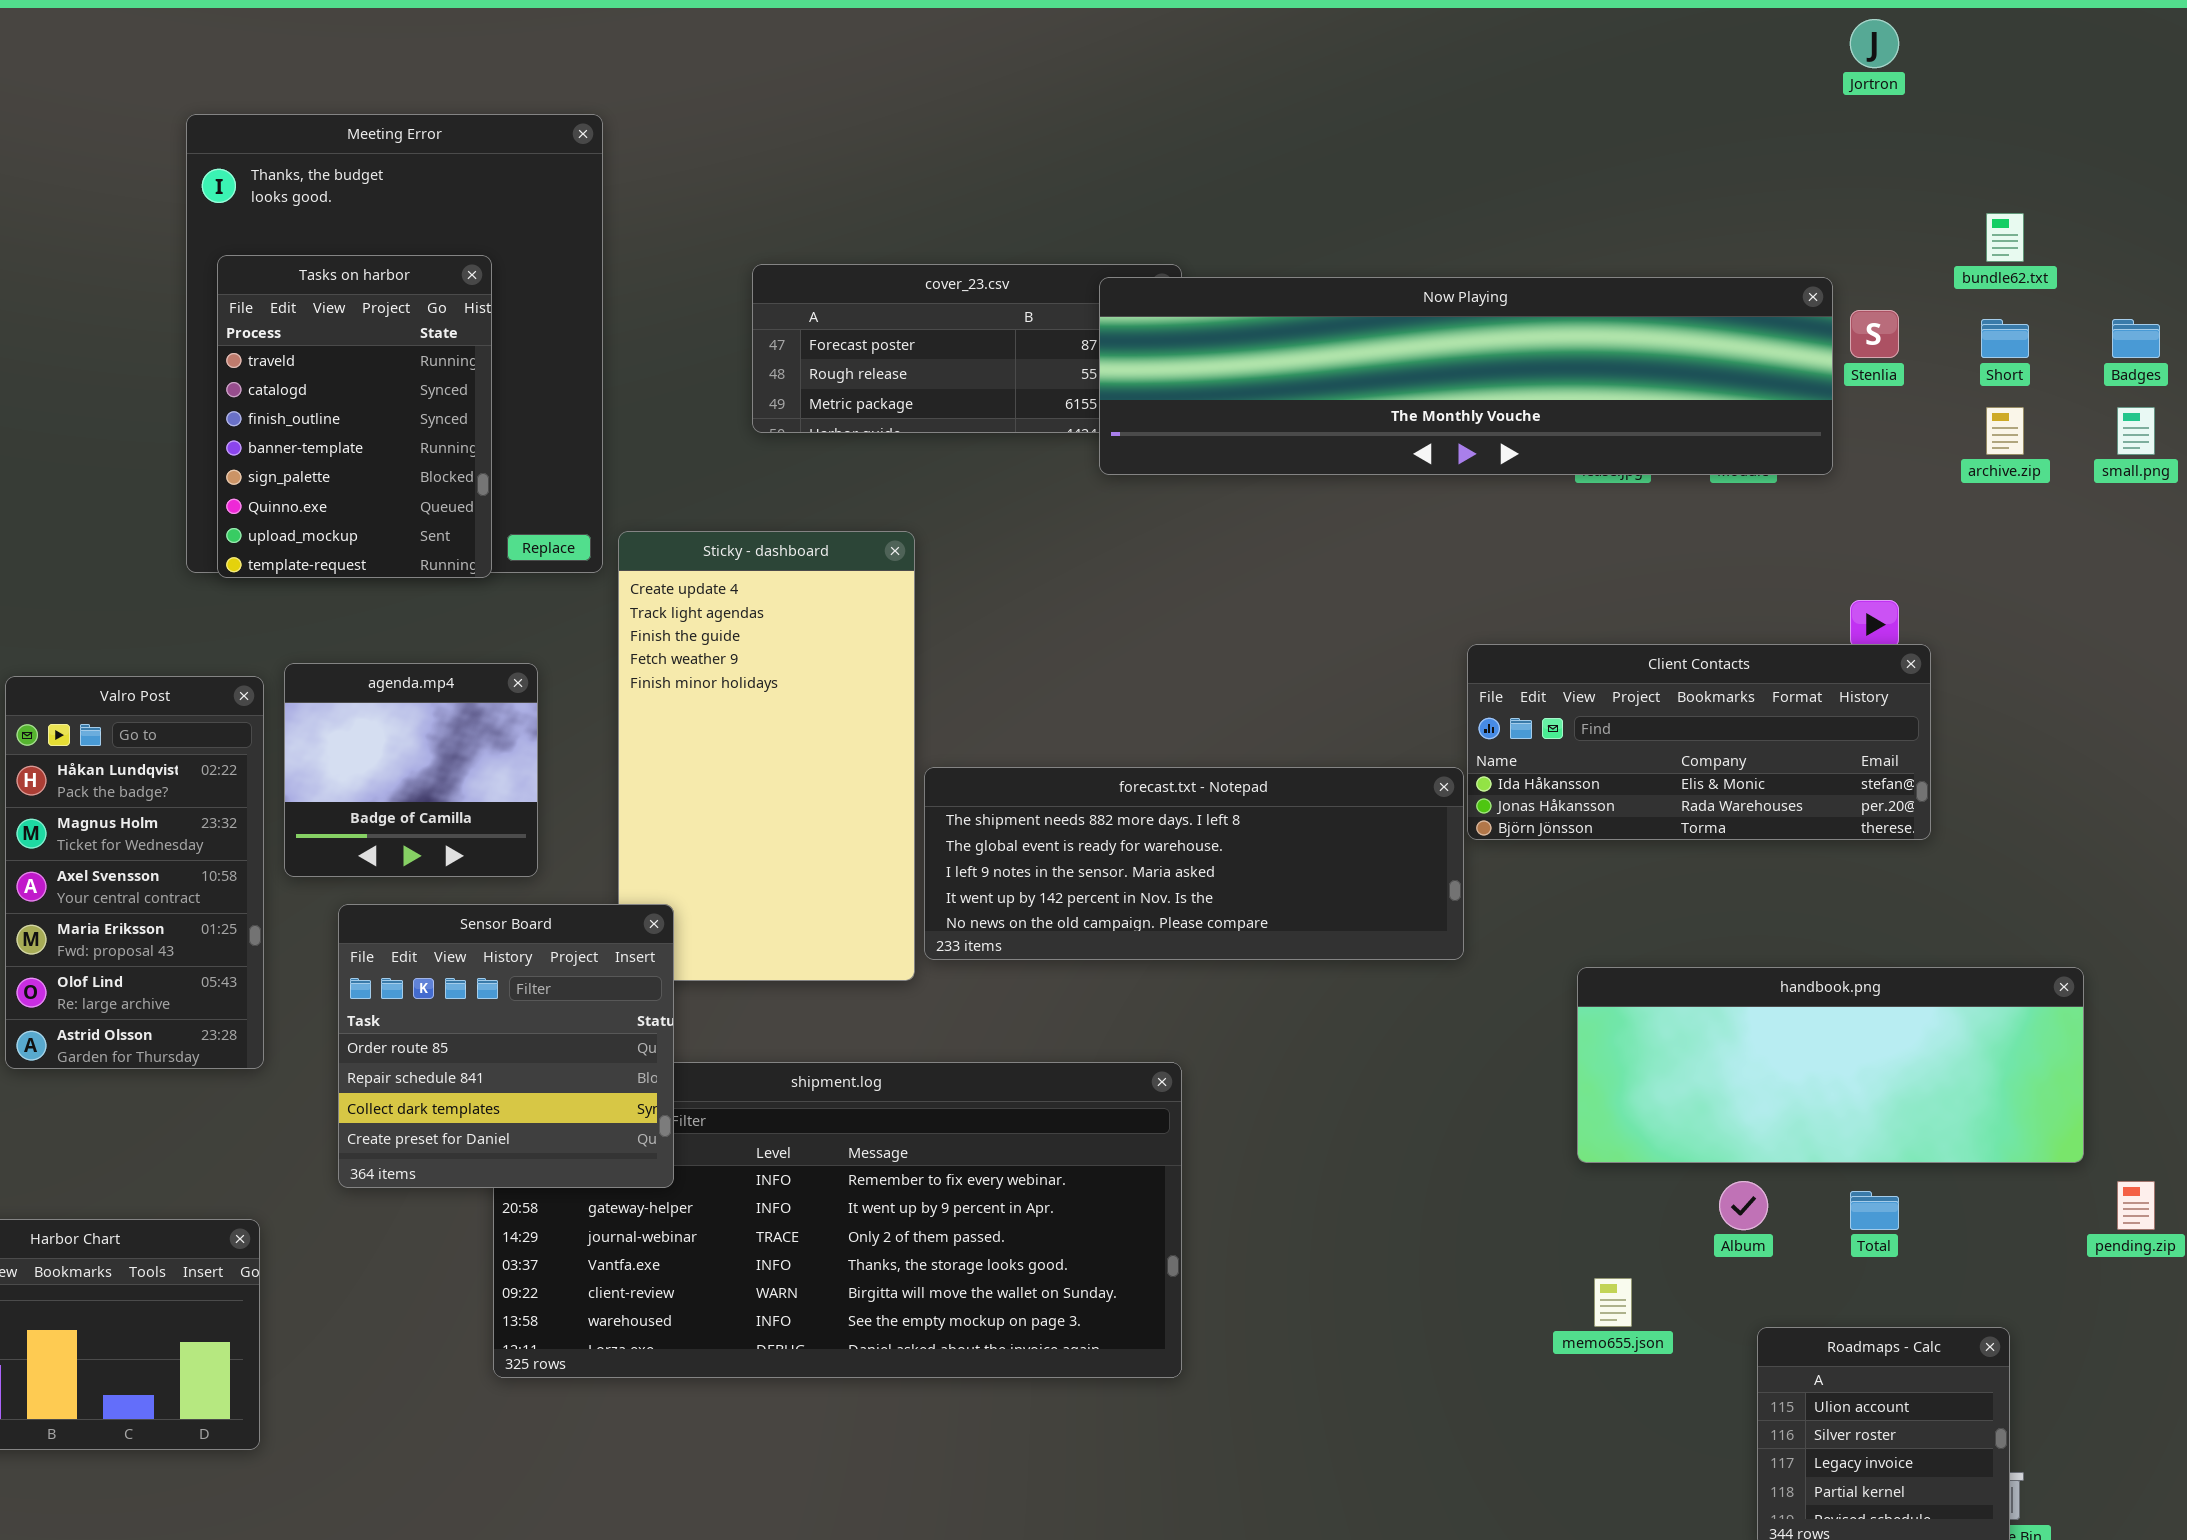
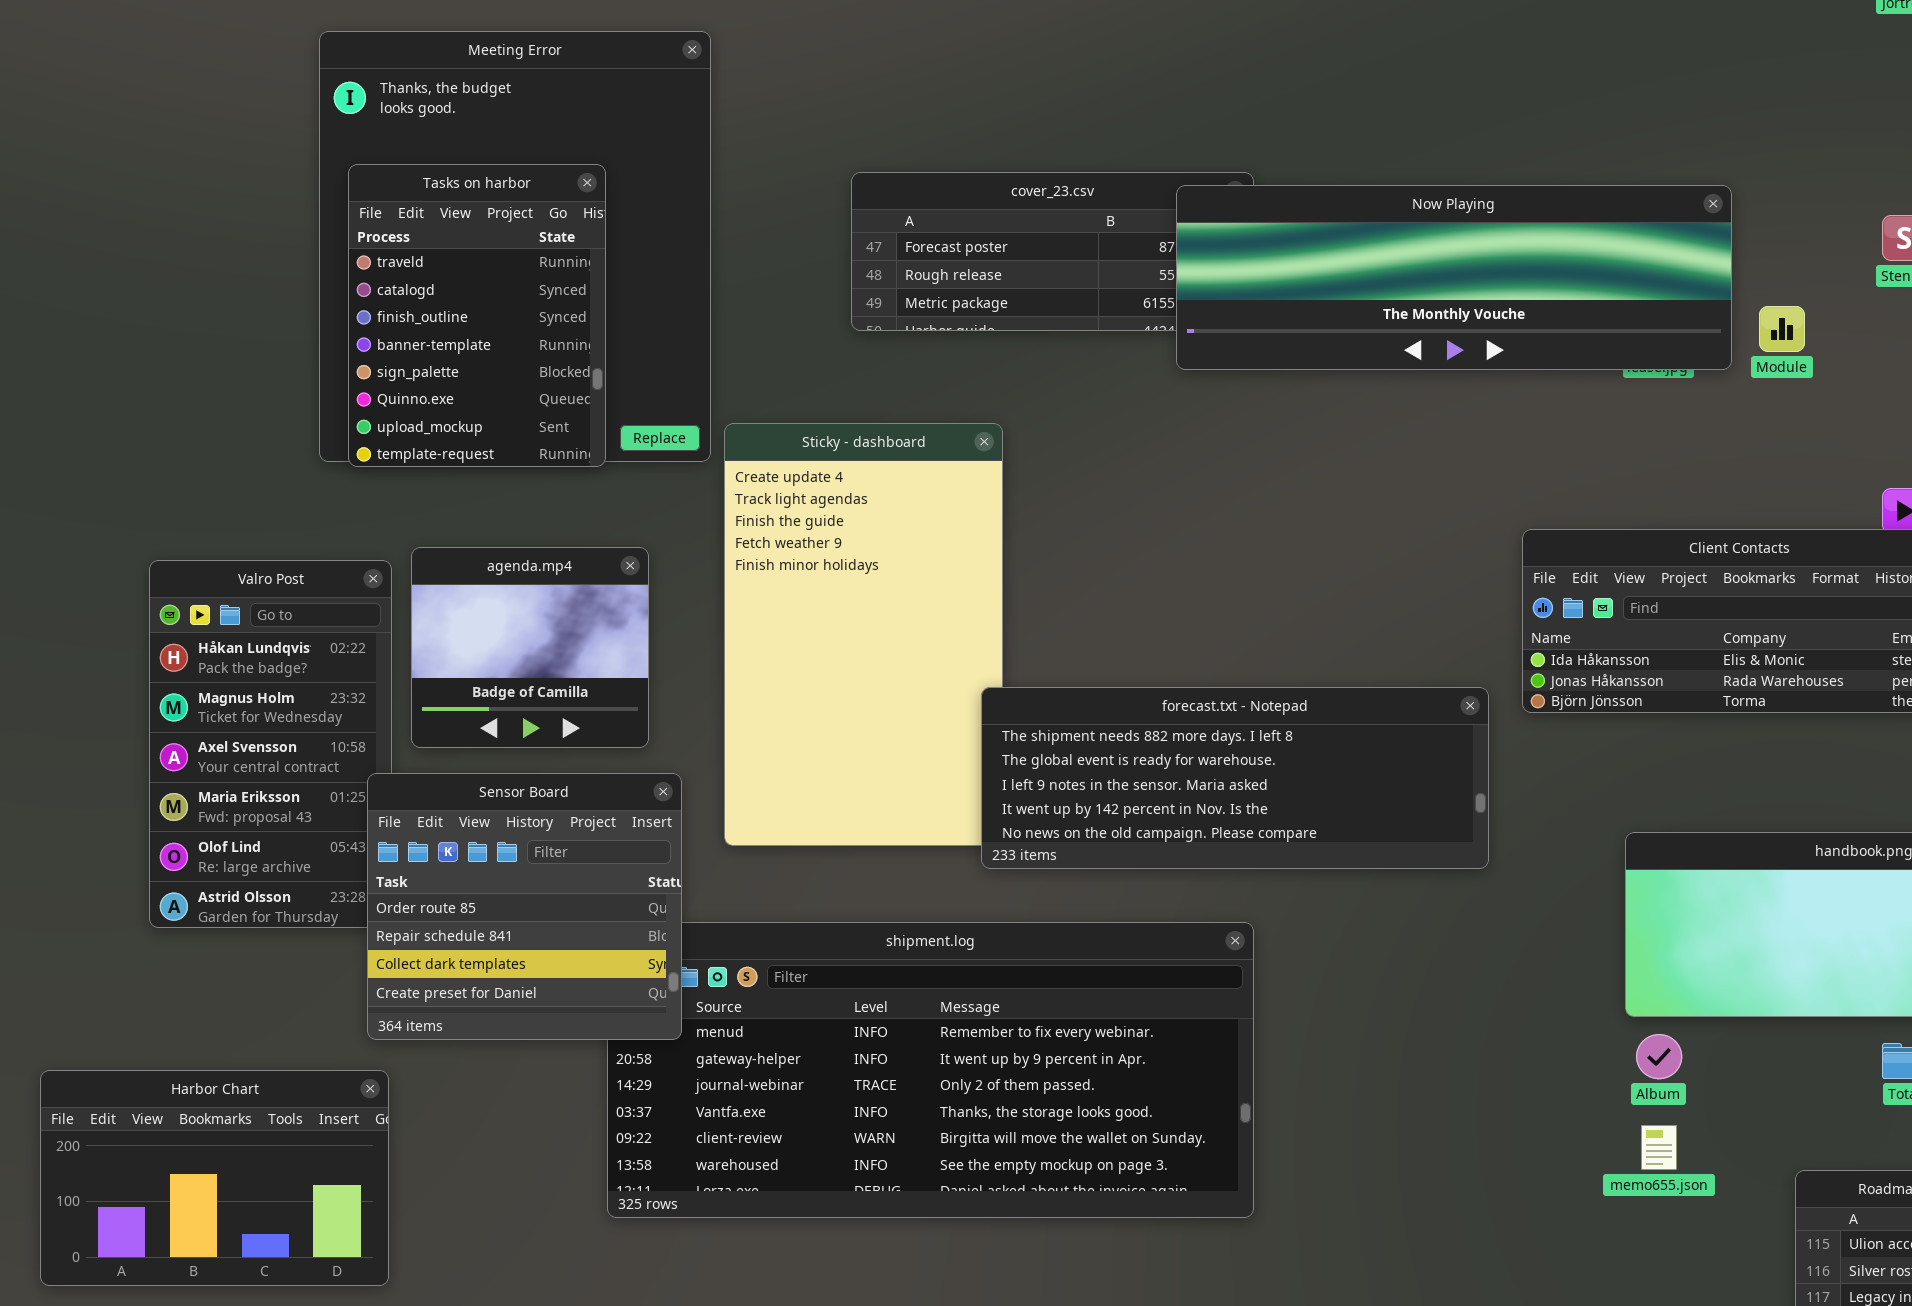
Now Playing: [1099,277,1833,475] -> [1176,185,1732,370], resized
forecast.txt - Notepad: [924,767,1464,960] -> [981,687,1489,869], moved
Sensor Board: [338,904,674,1188] -> [367,773,682,1040], moved
Album: [1719,1181,1768,1230] -> [1636,1034,1682,1079], moved

